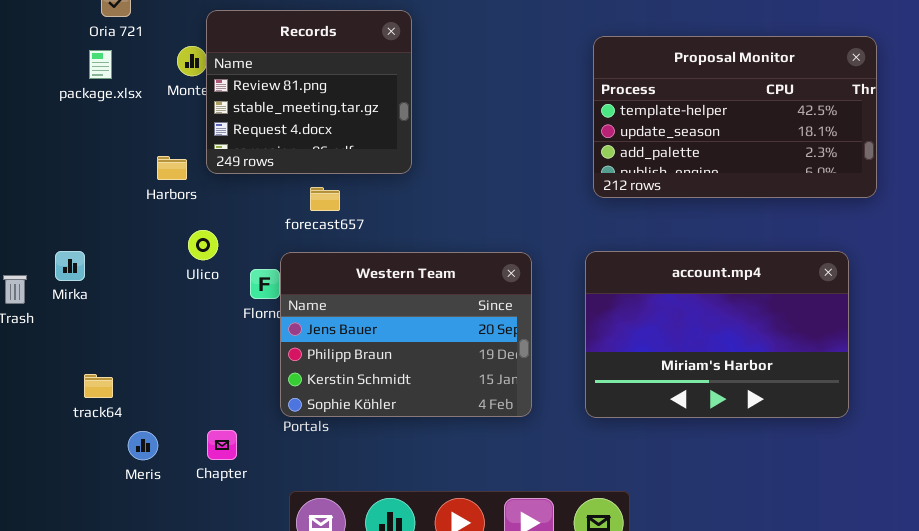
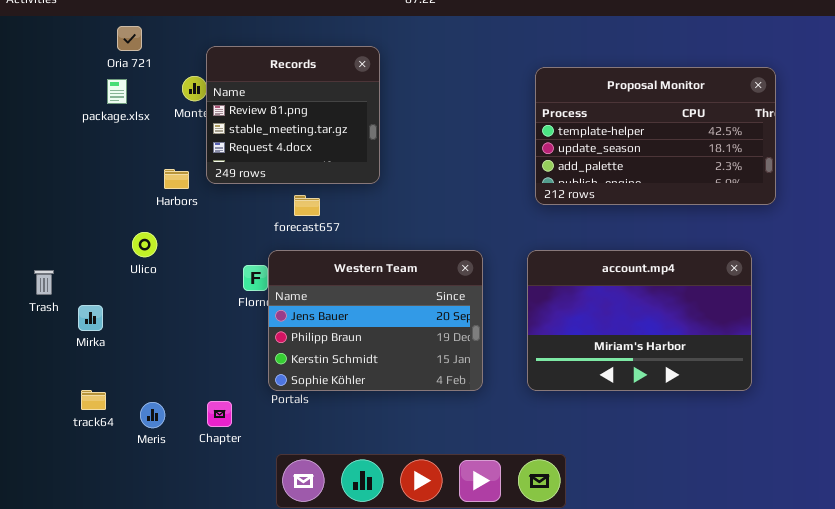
Ulico: [188,230,218,260] -> [132,232,157,257], moved
Mirka: [55,251,85,281] -> [78,305,103,331], moved
track64: [84,374,113,398] -> [81,390,106,410], moved

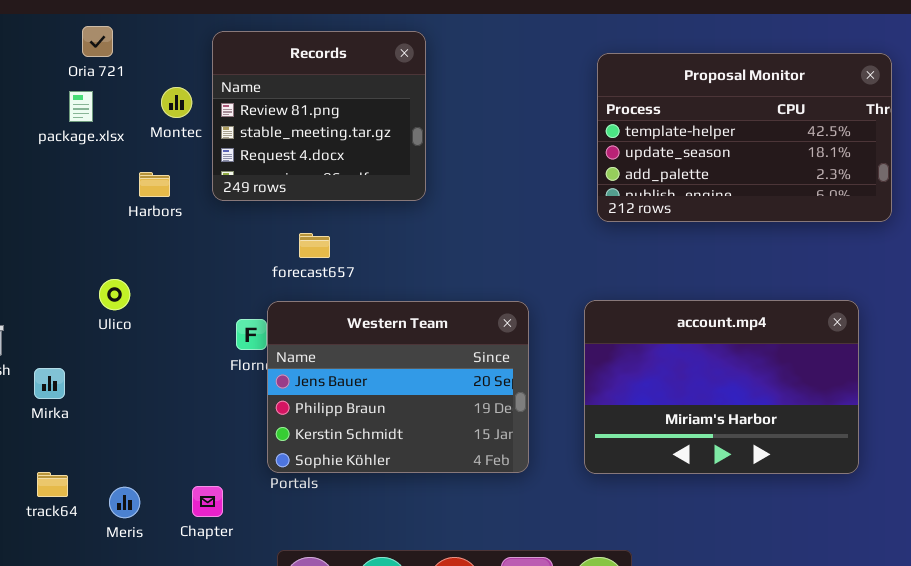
Records: [206,46,380,184] -> [212,31,426,201], moved
Proposal Monitor: [535,67,776,205] -> [597,53,892,222], moved
Harbors: [164,169,189,189] -> [139,172,170,197], moved

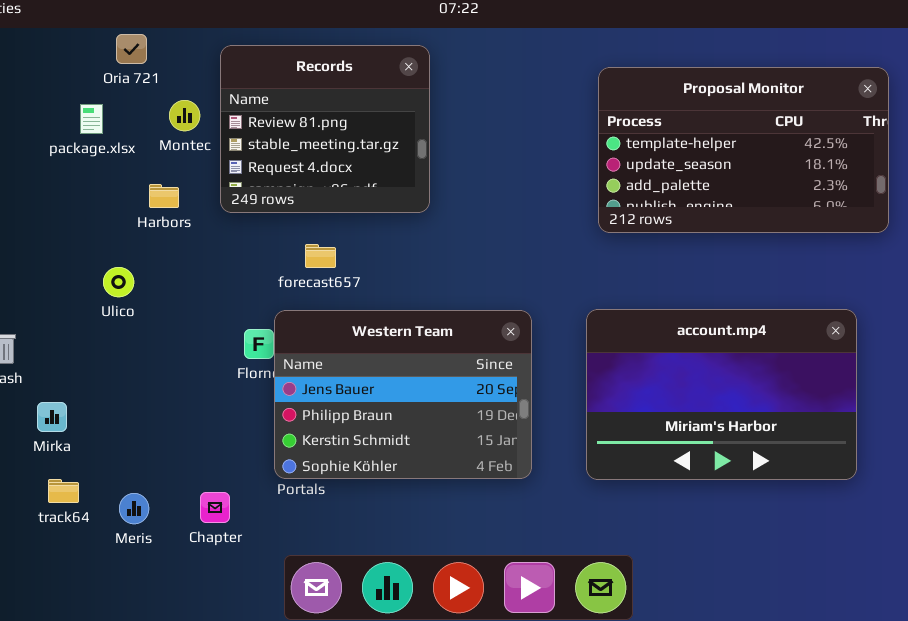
Oria 721: [82,26,113,57] -> [116,34,147,64], moved
Ulico: [99,279,130,310] -> [103,267,134,297], moved
Mirka: [34,368,65,399] -> [37,402,67,432], moved

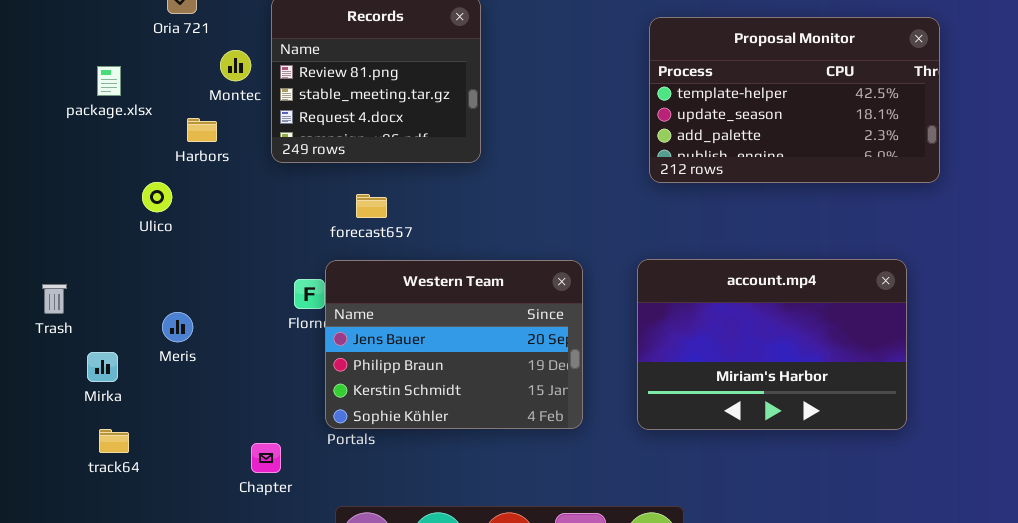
package.xlsx: [80,104,103,134] -> [97,66,121,96], moved
Harbors: [149,184,179,208] -> [187,118,217,142], moved
Ulico: [103,267,134,297] -> [142,182,172,212], moved
Meris: [119,493,149,524] -> [162,312,193,342], moved

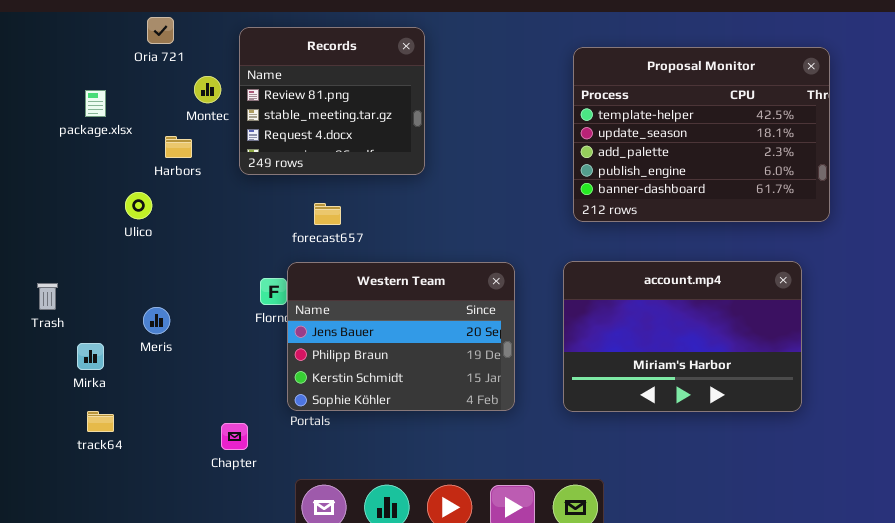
Proposal Monitor: [649,17,940,183] -> [573,47,830,222], resized

